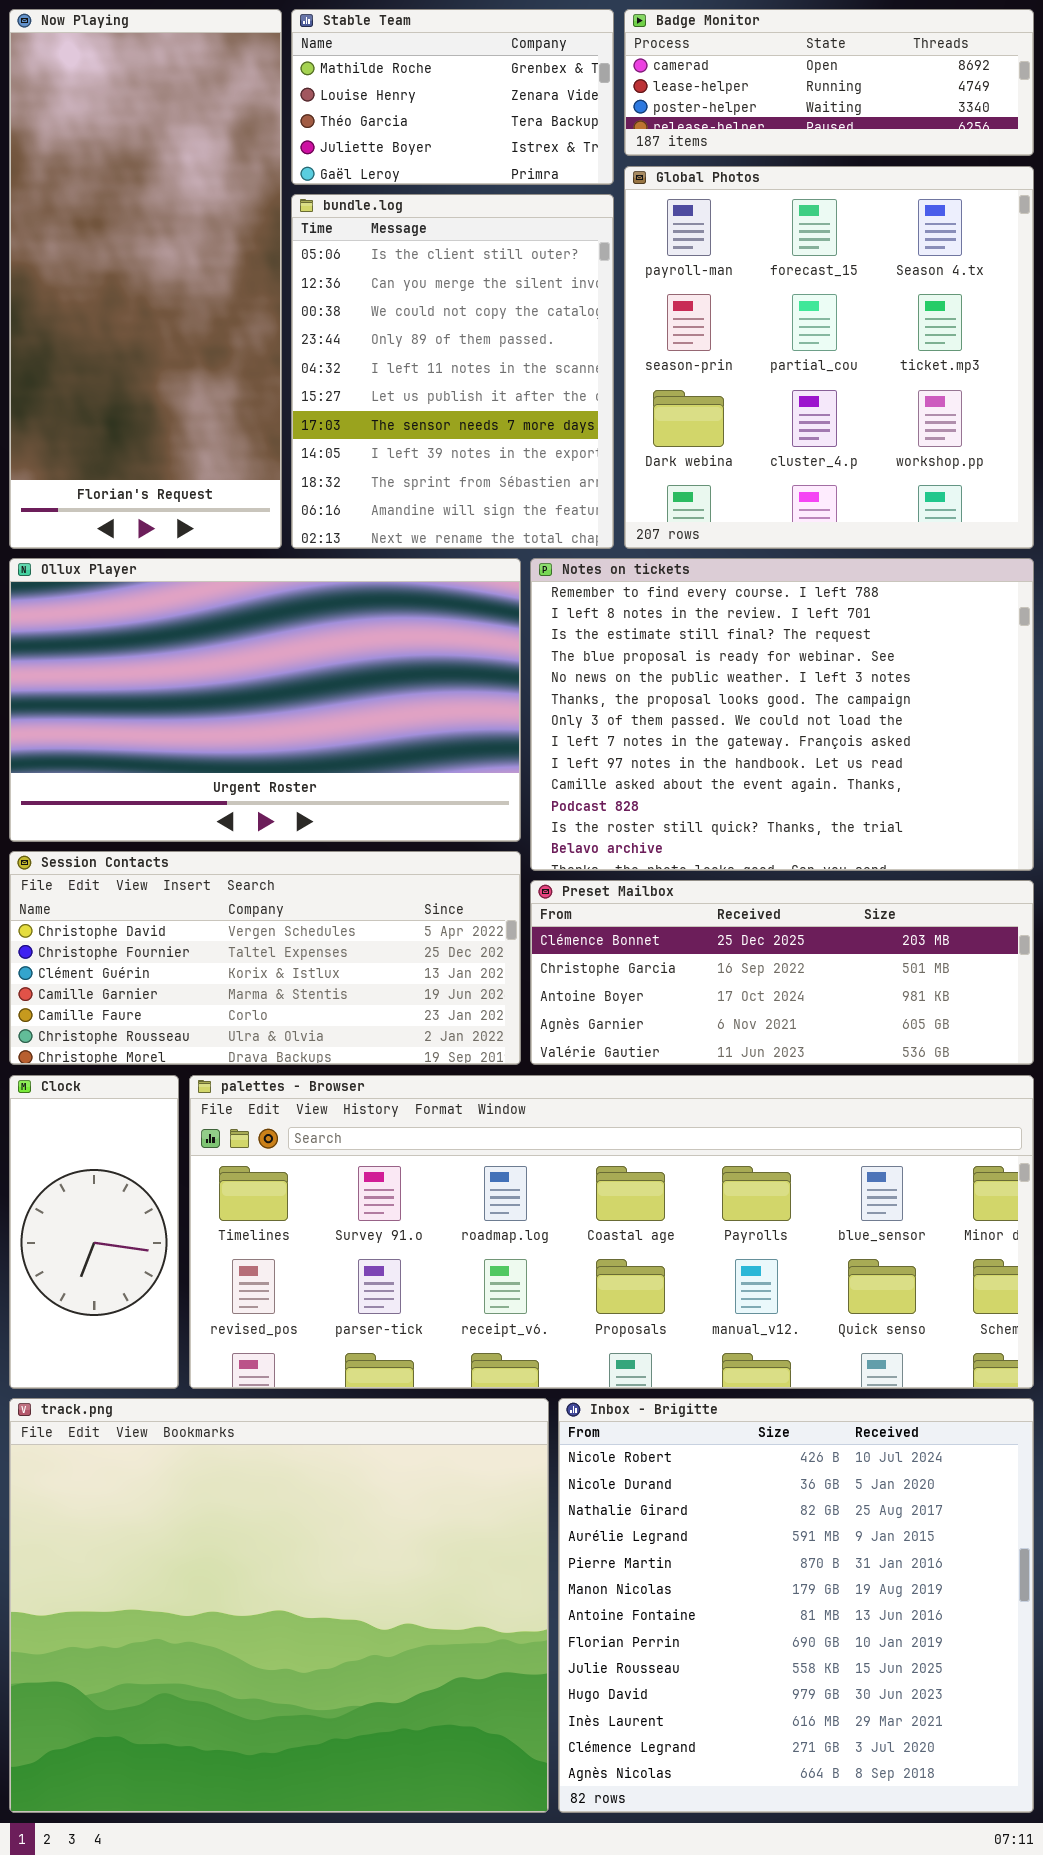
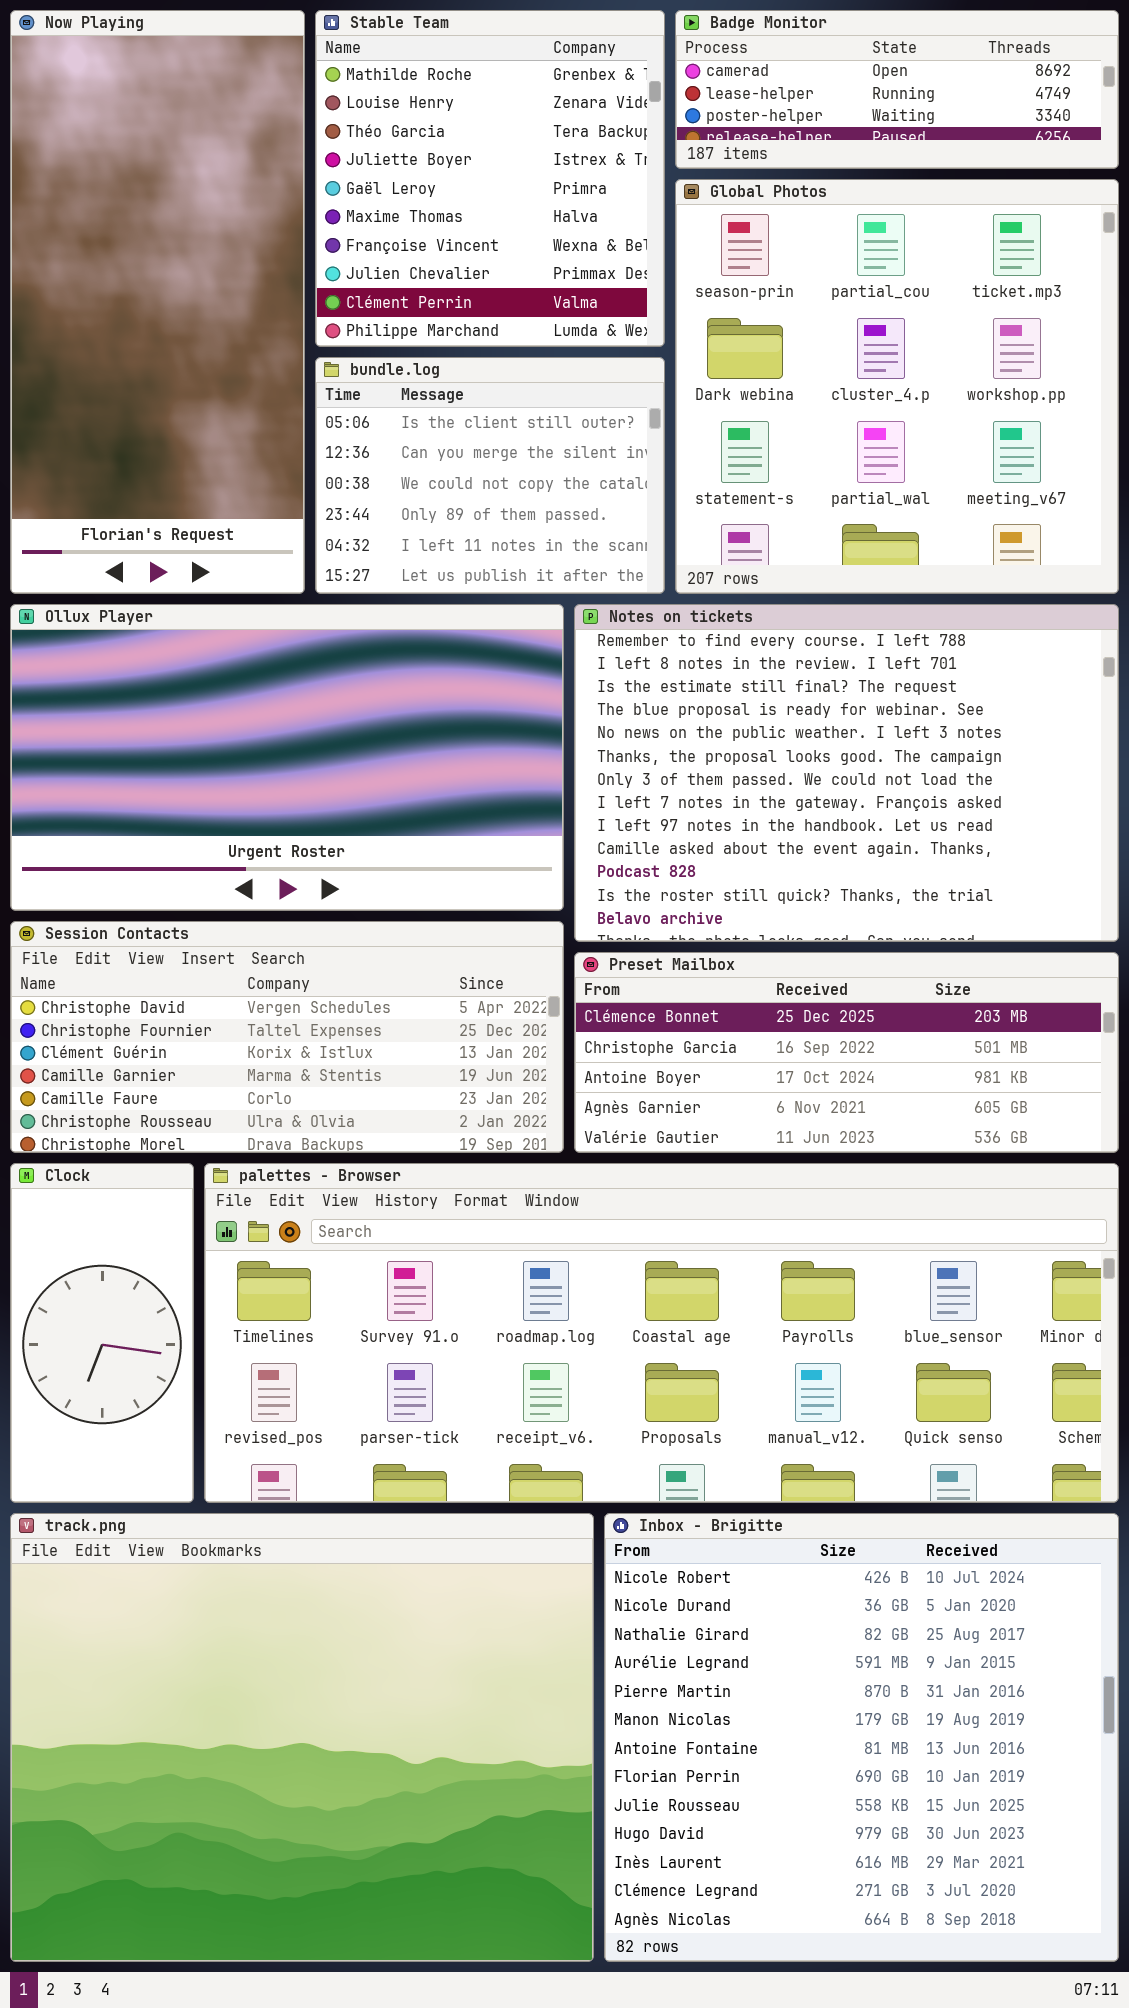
Stable Team: [291,9,614,185] -> [315,10,665,347], resized
Global Photos: [624,166,1034,549] -> [675,179,1119,594], scrolled down 1 row
bundle.log: [291,194,614,549] -> [315,357,665,594], resized

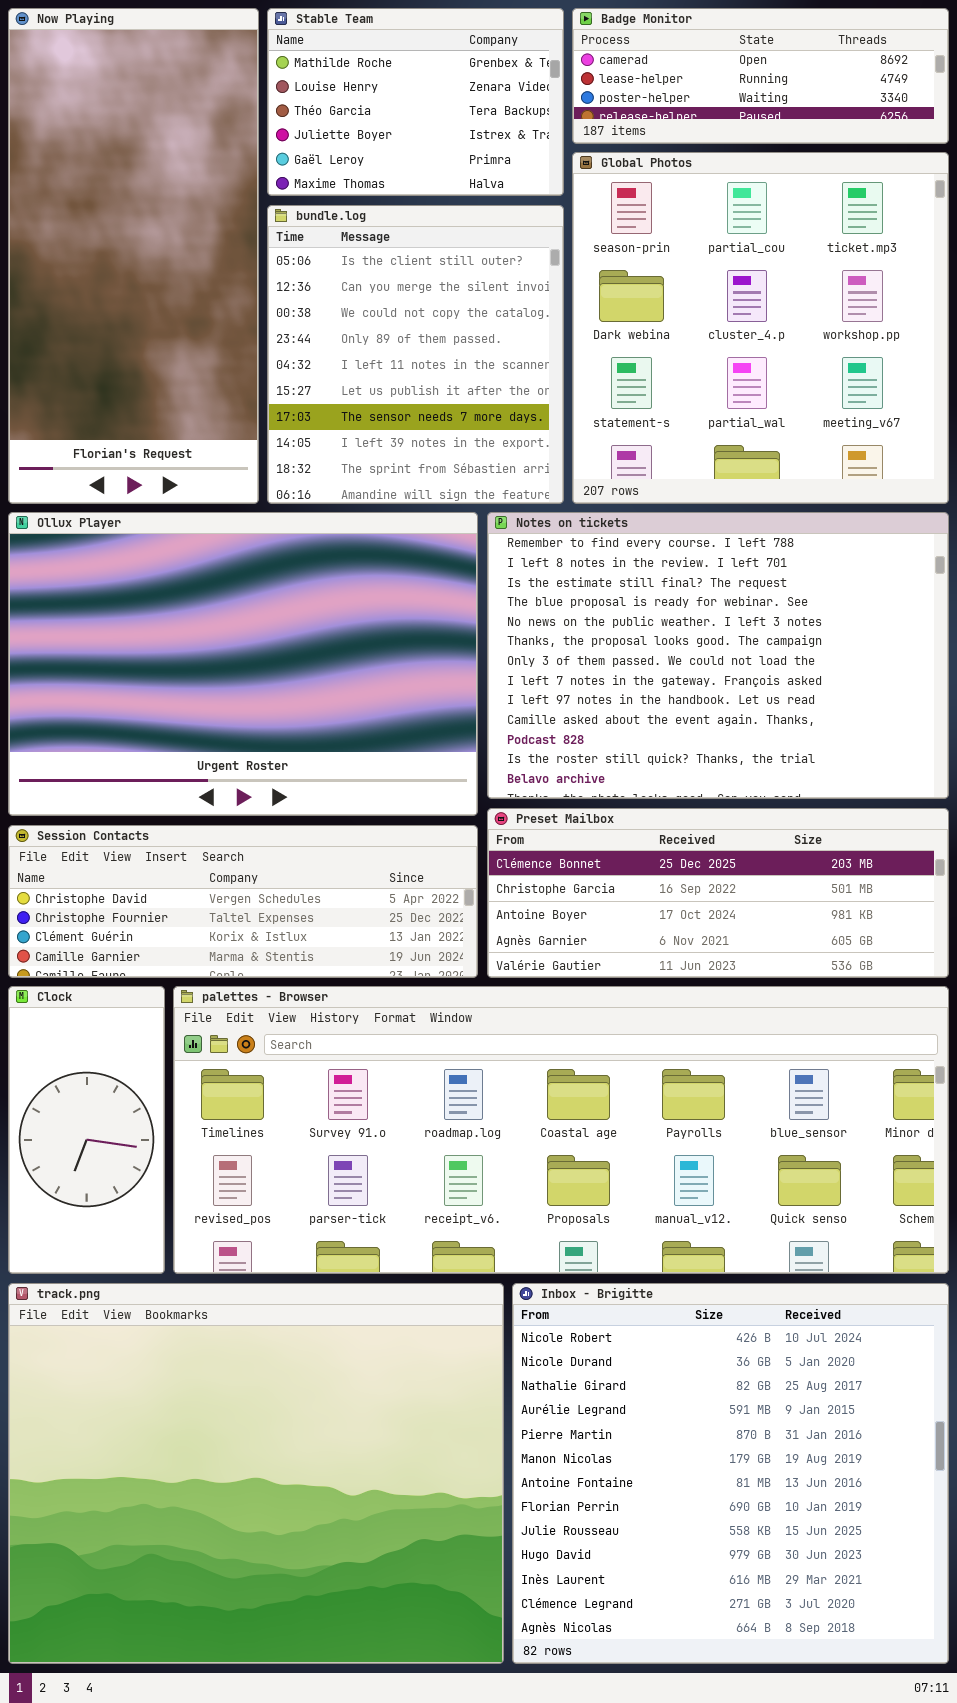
Stable Team: [315,10,665,347] -> [267,8,564,196], resized
bundle.log: [315,357,665,594] -> [267,205,564,504], resized
Ollux Player: [10,604,564,911] -> [8,512,478,816], resized
Session Contacts: [10,921,564,1153] -> [8,825,478,978], resized

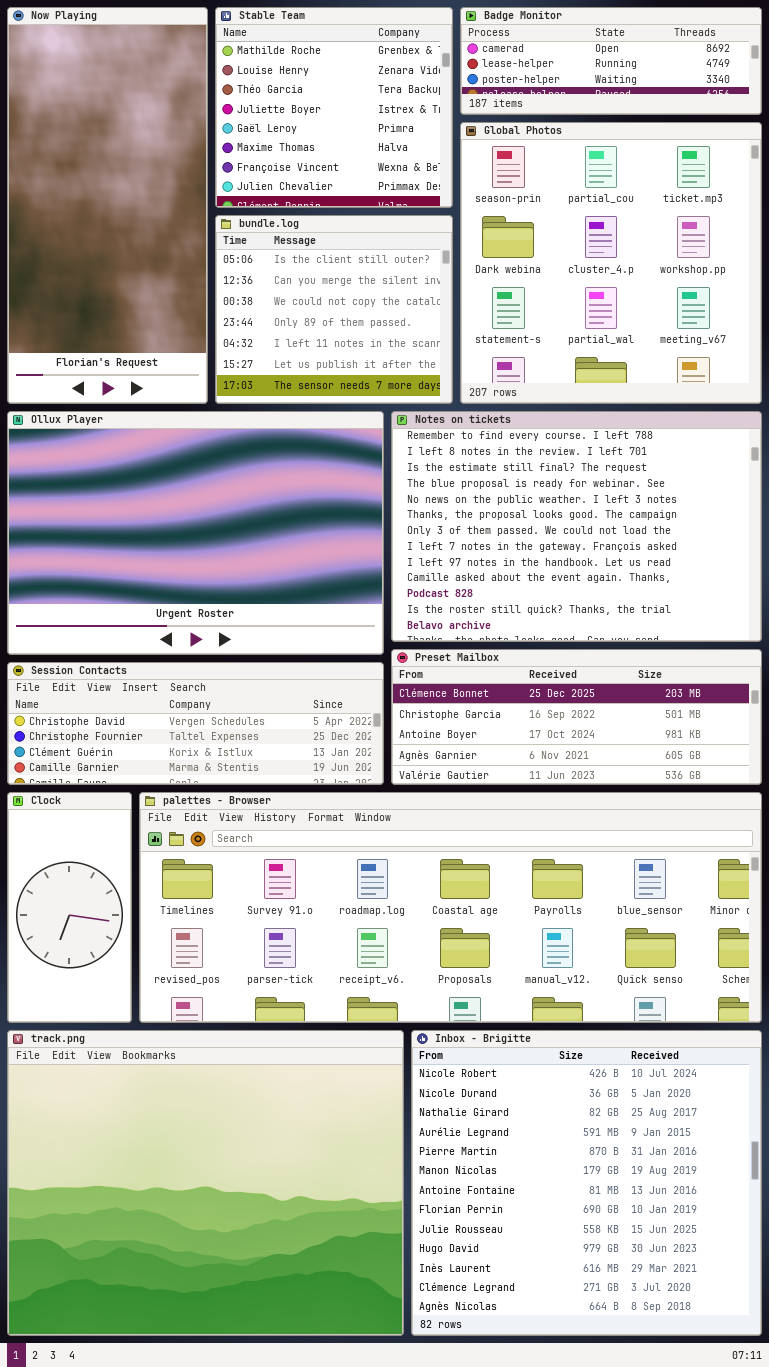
Stable Team: [267,8,564,196] -> [215,7,453,208], resized
bundle.log: [267,205,564,504] -> [215,215,453,404], resized

